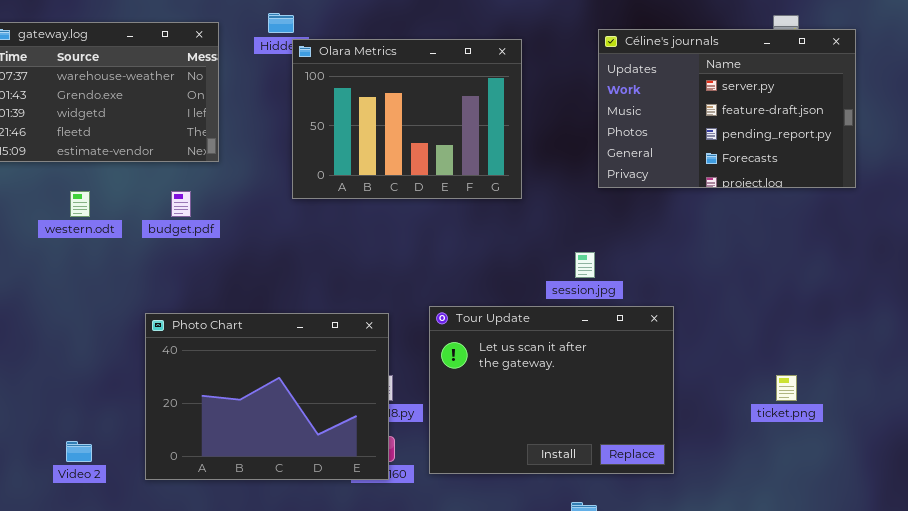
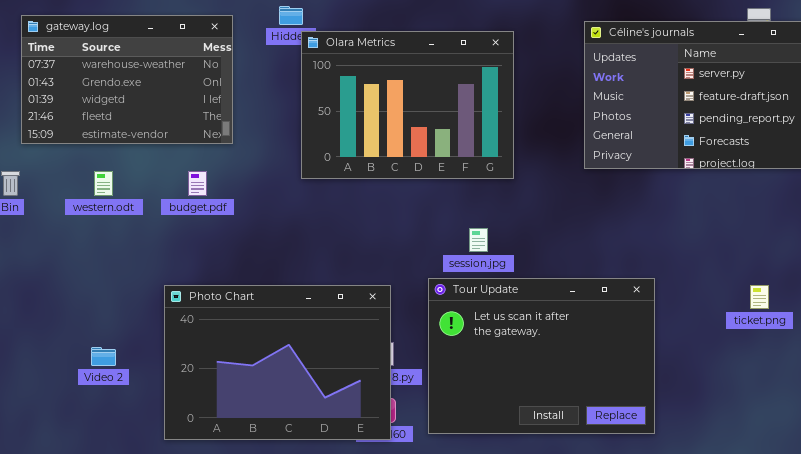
session.jpg: [575,252,595,278] -> [469,228,488,252], moved
ticket.png: [776,375,797,401] -> [750,285,769,309], moved
Video 2: [66,441,92,462] -> [91,347,116,366], moved

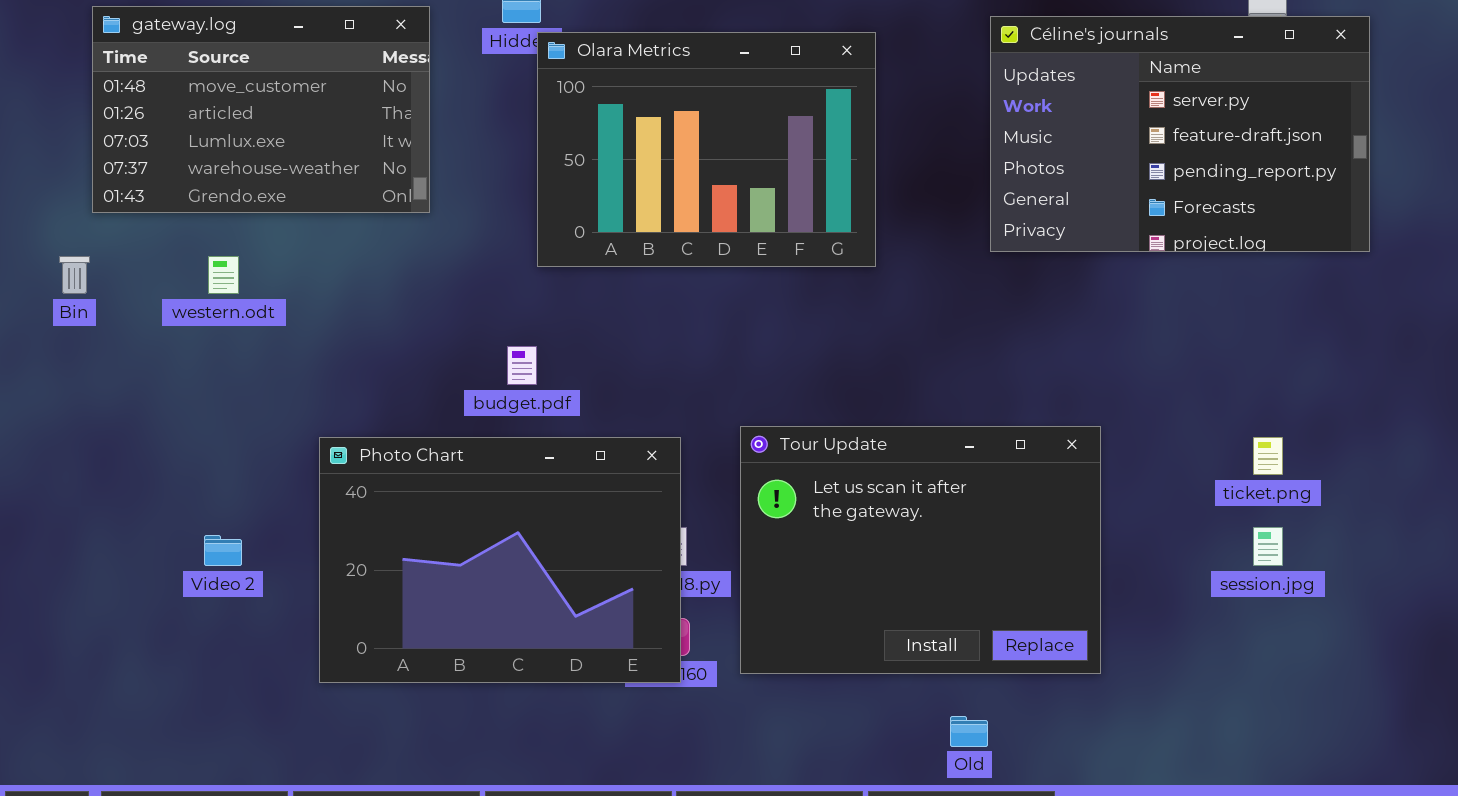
gateway.log: [21,15,233,144] -> [92,6,430,213], scrolled up 3 rows
budget.pdf: [188,171,207,196] -> [507,346,537,385], moved
session.jpg: [469,228,488,252] -> [1253,527,1283,566], moved

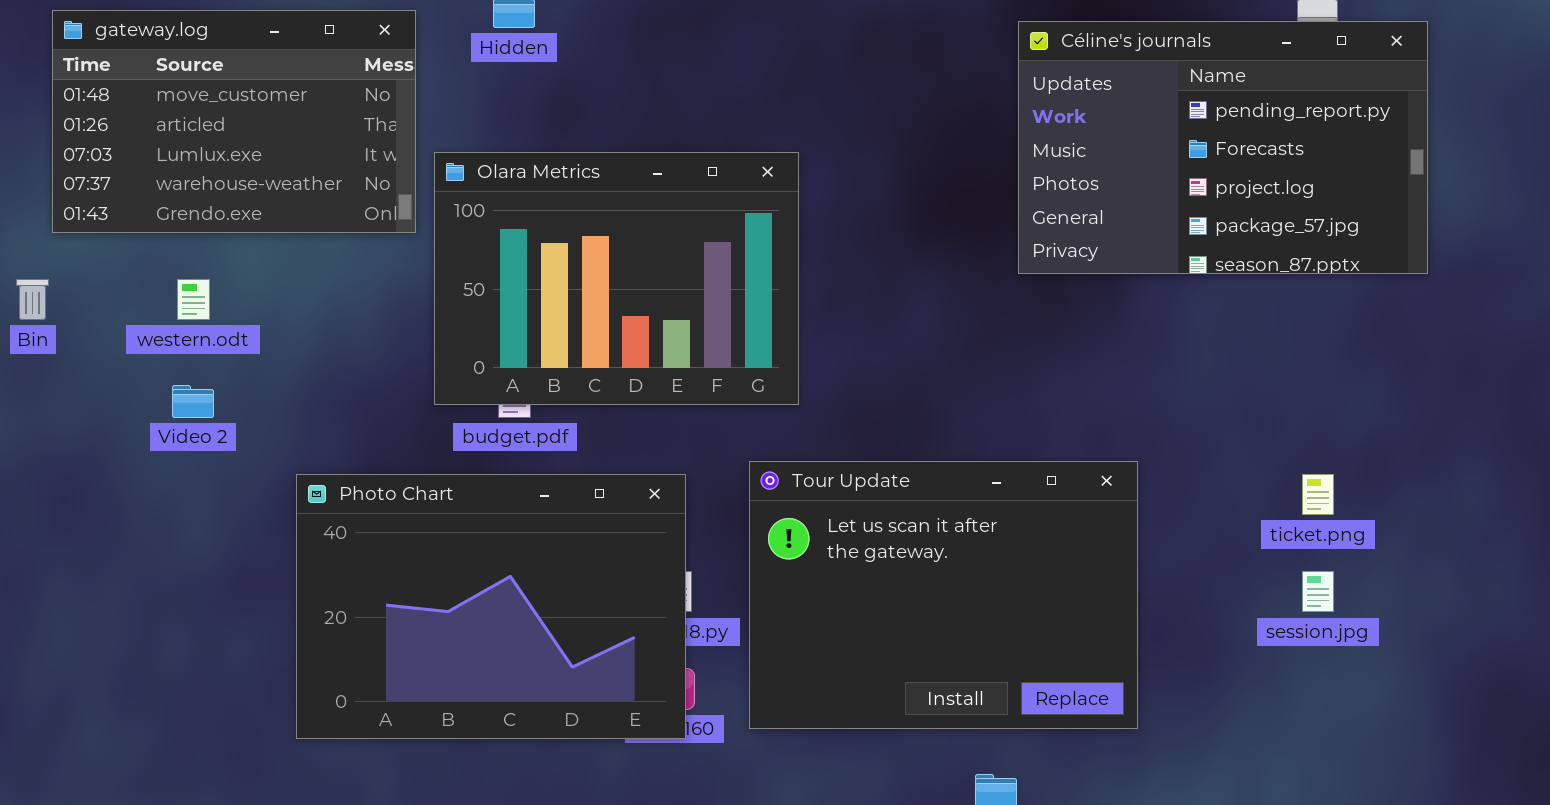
Céline's journals: [990,16,1370,252] -> [1018,21,1428,274], scrolled down 2 rows
Olara Metrics: [537,32,876,267] -> [434,152,799,405], moved
Video 2: [204,535,242,566] -> [172,385,214,418], moved

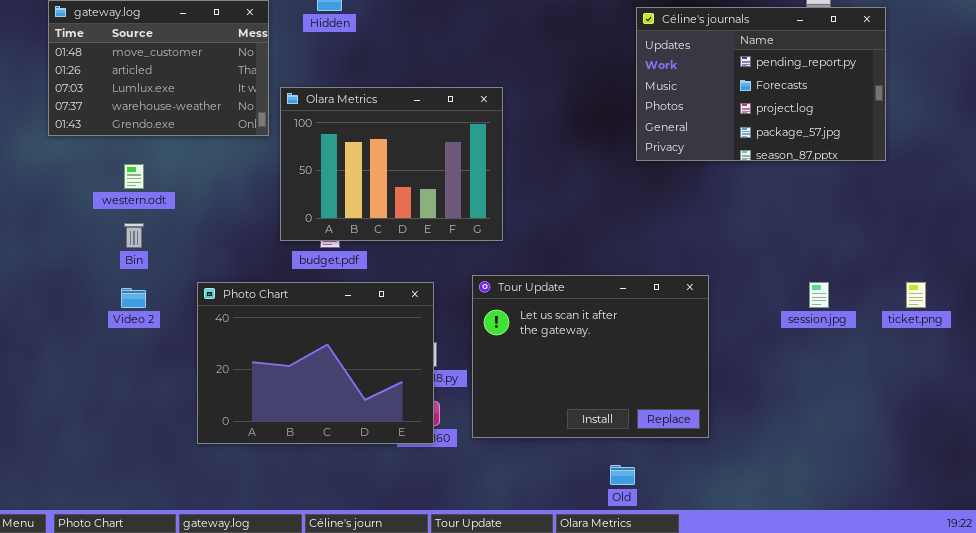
Bin: [16,279,49,320] -> [124,223,144,248], moved
Video 2: [172,385,214,418] -> [121,288,146,308], moved
ticket.png: [1302,474,1334,515] -> [906,282,926,308], moved
session.jpg: [1302,571,1334,612] -> [809,282,829,308], moved

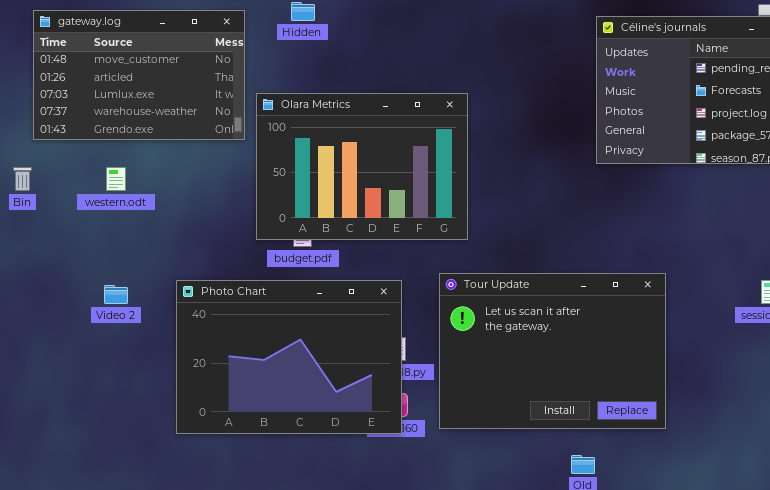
Bin: [124,223,144,248] -> [13,167,32,191], moved

